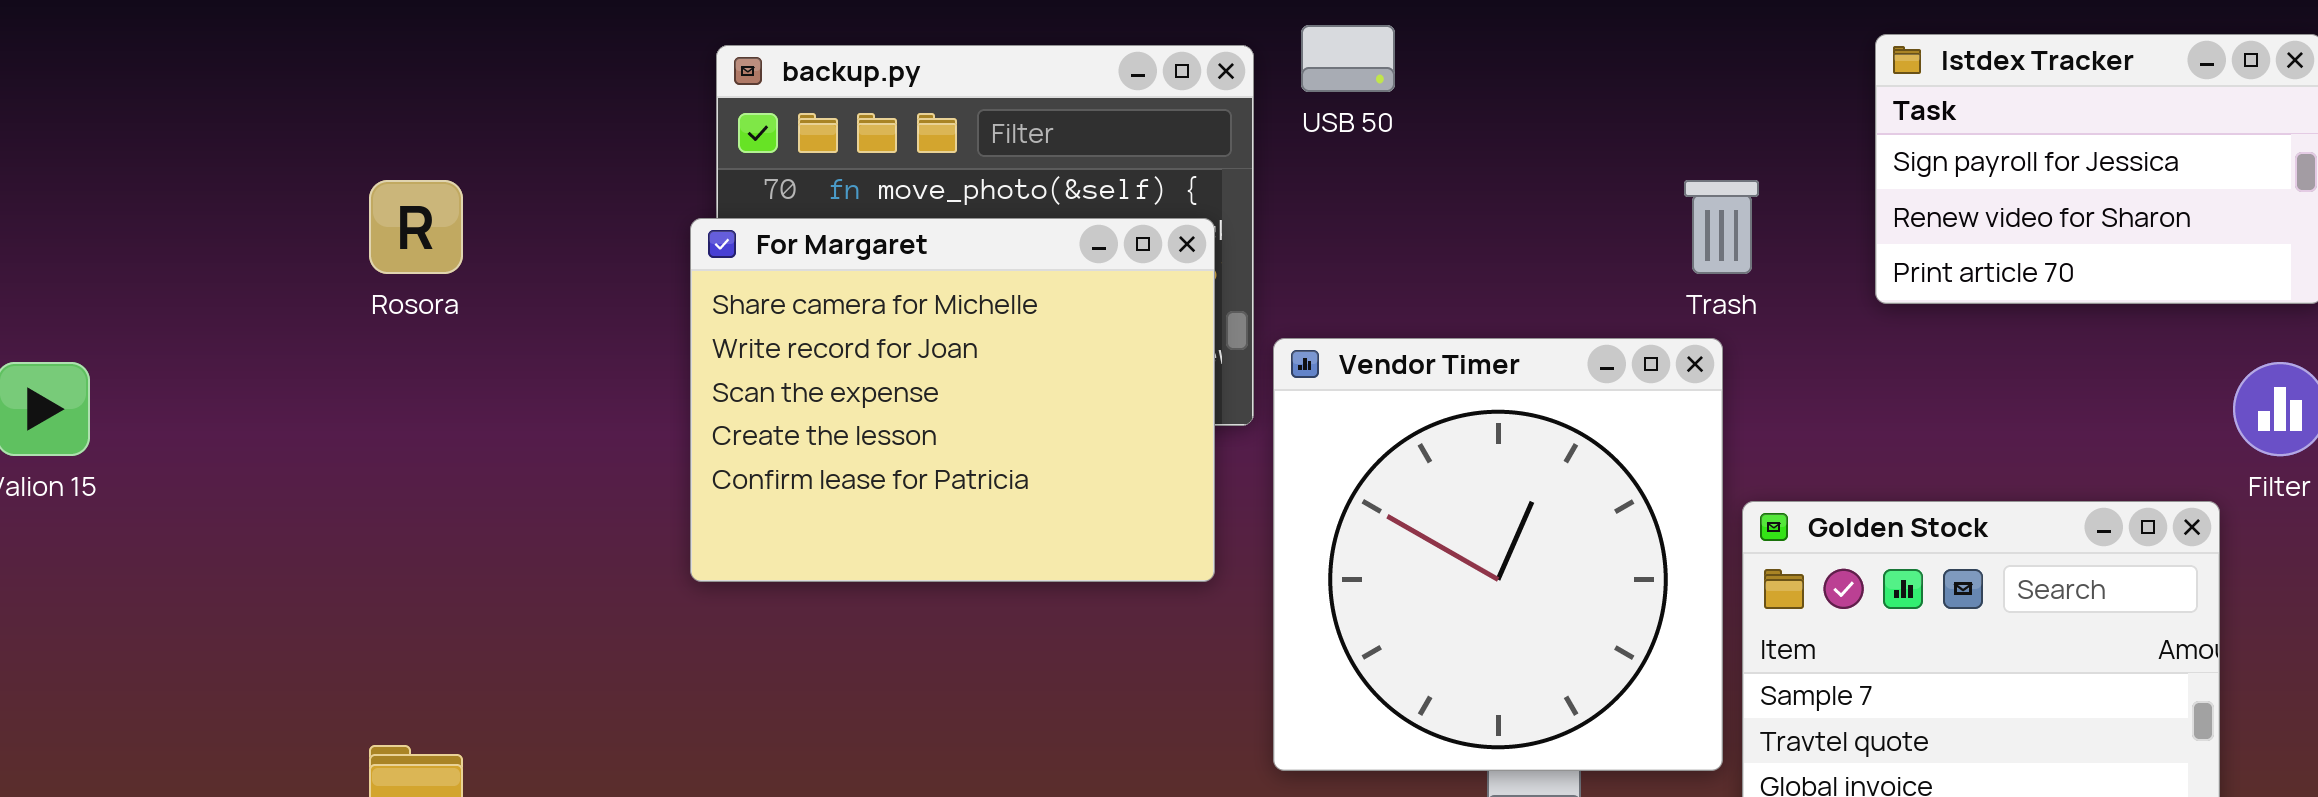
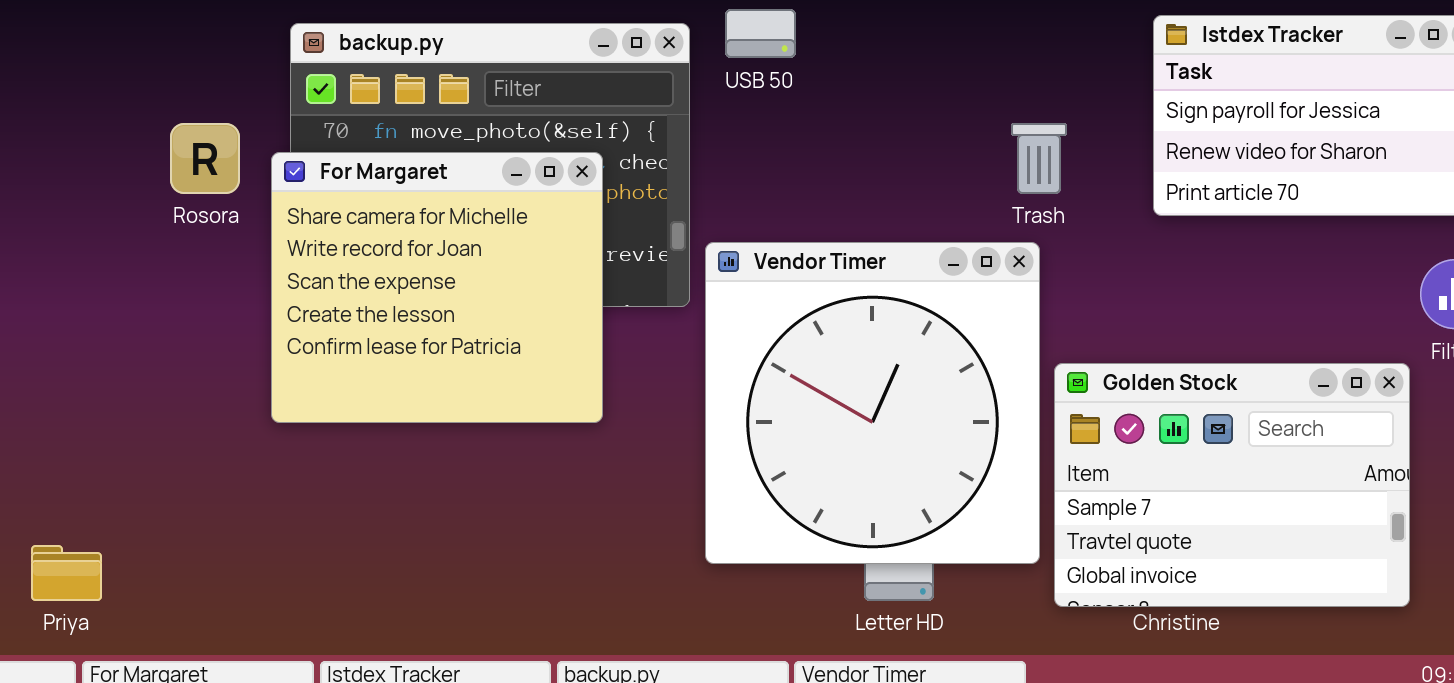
Rosora: [369,180,463,274] -> [170,123,240,194], moved
For Margaret: [690,218,1215,582] -> [271,152,603,423], resized

